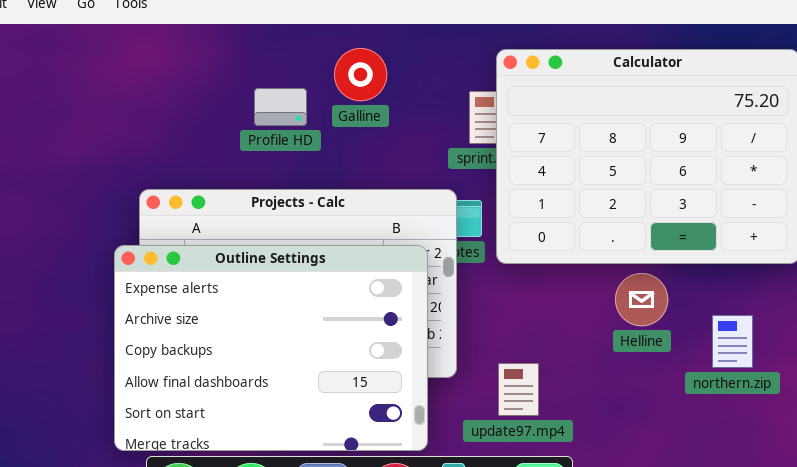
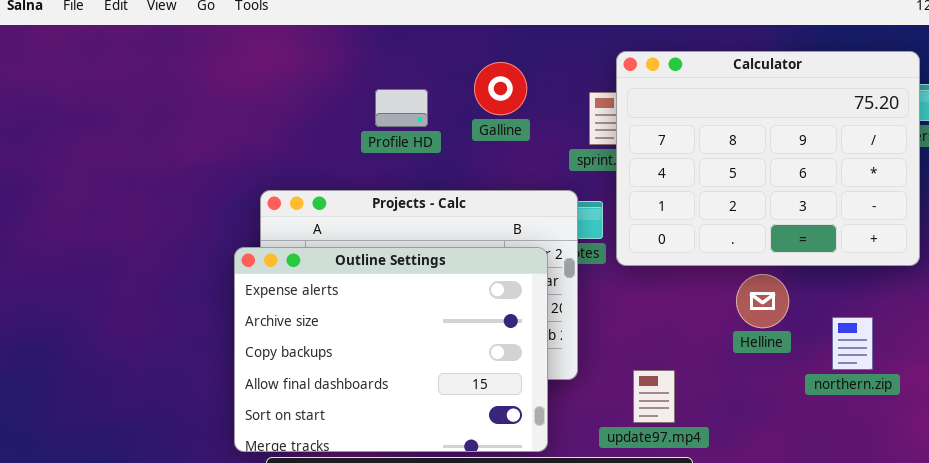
Galline: [334,48,387,101] -> [474,62,527,115], moved
update97.mp4: [498,363,539,416] -> [633,370,675,423], moved

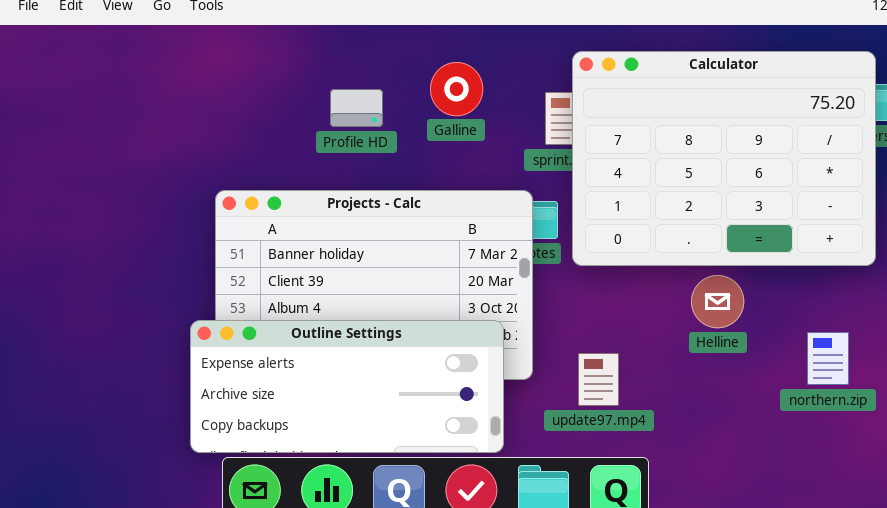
Outline Settings: [234,247,548,452] -> [190,320,504,453], resized
northern.zip: [832,317,873,370] -> [807,332,849,385], moved
update97.mp4: [633,370,675,423] -> [578,353,619,406], moved

